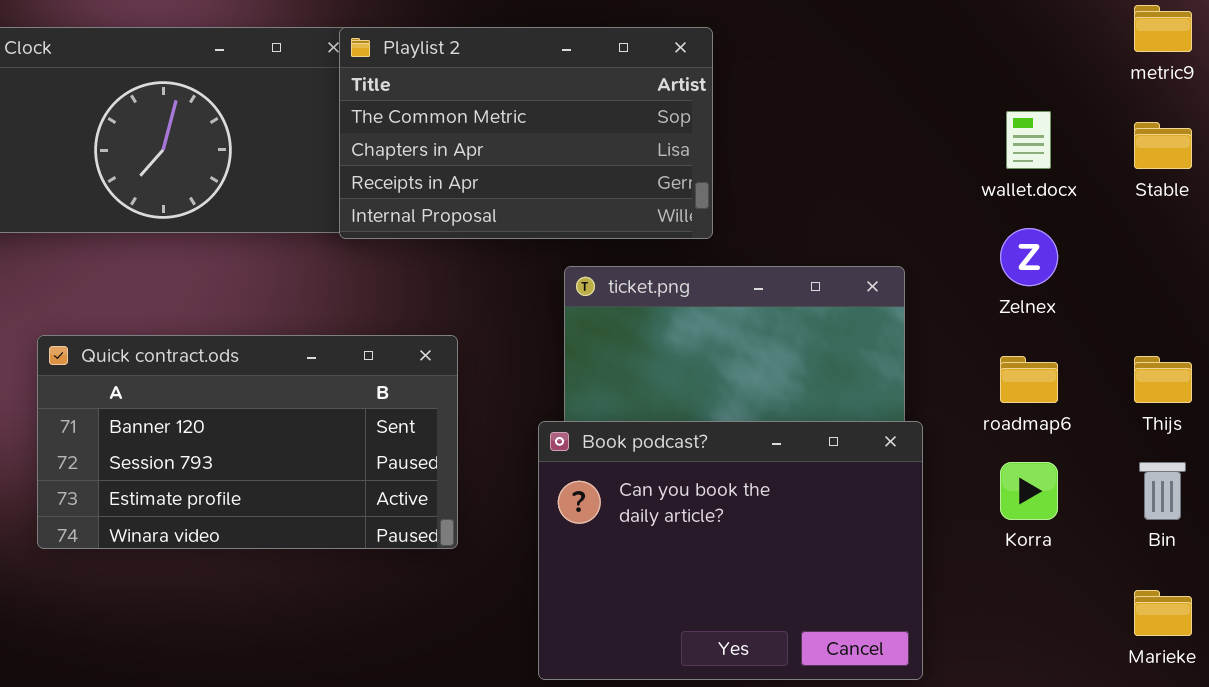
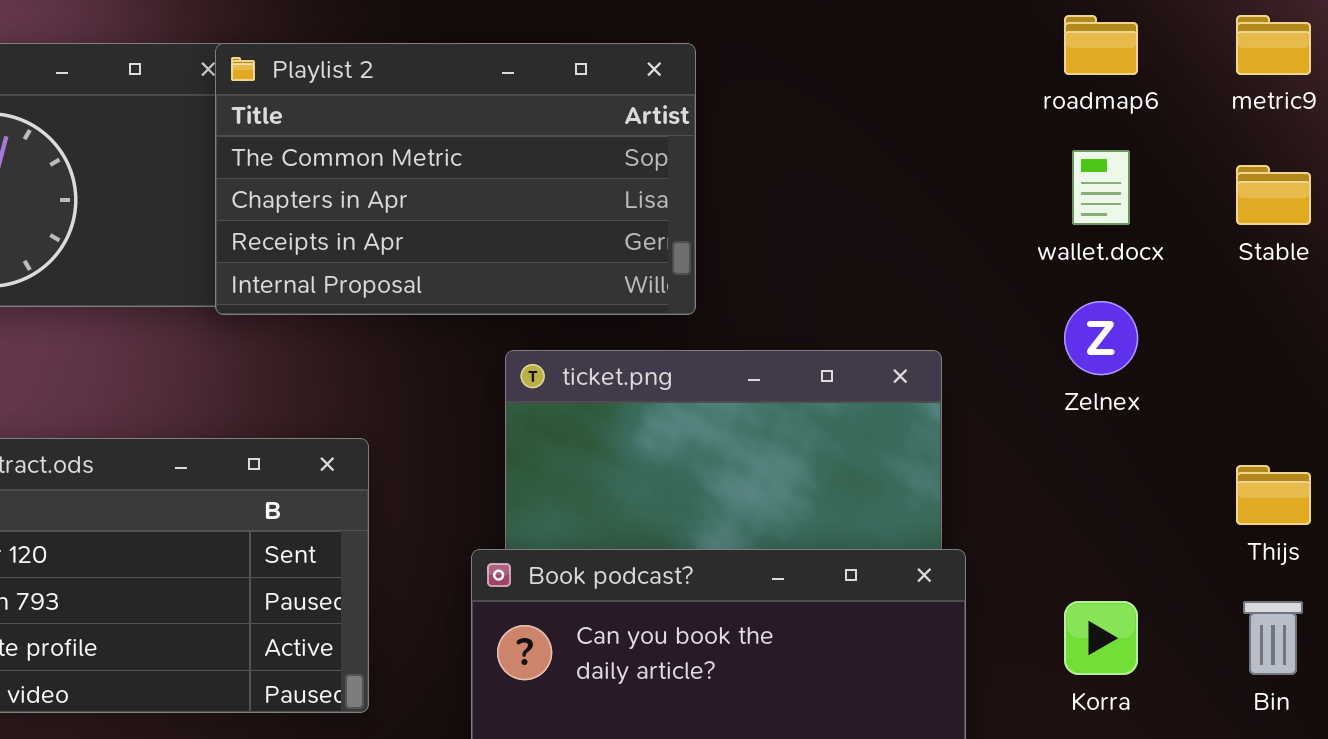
roadmap6: [1000,356,1058,403] -> [1064,15,1138,75], moved

